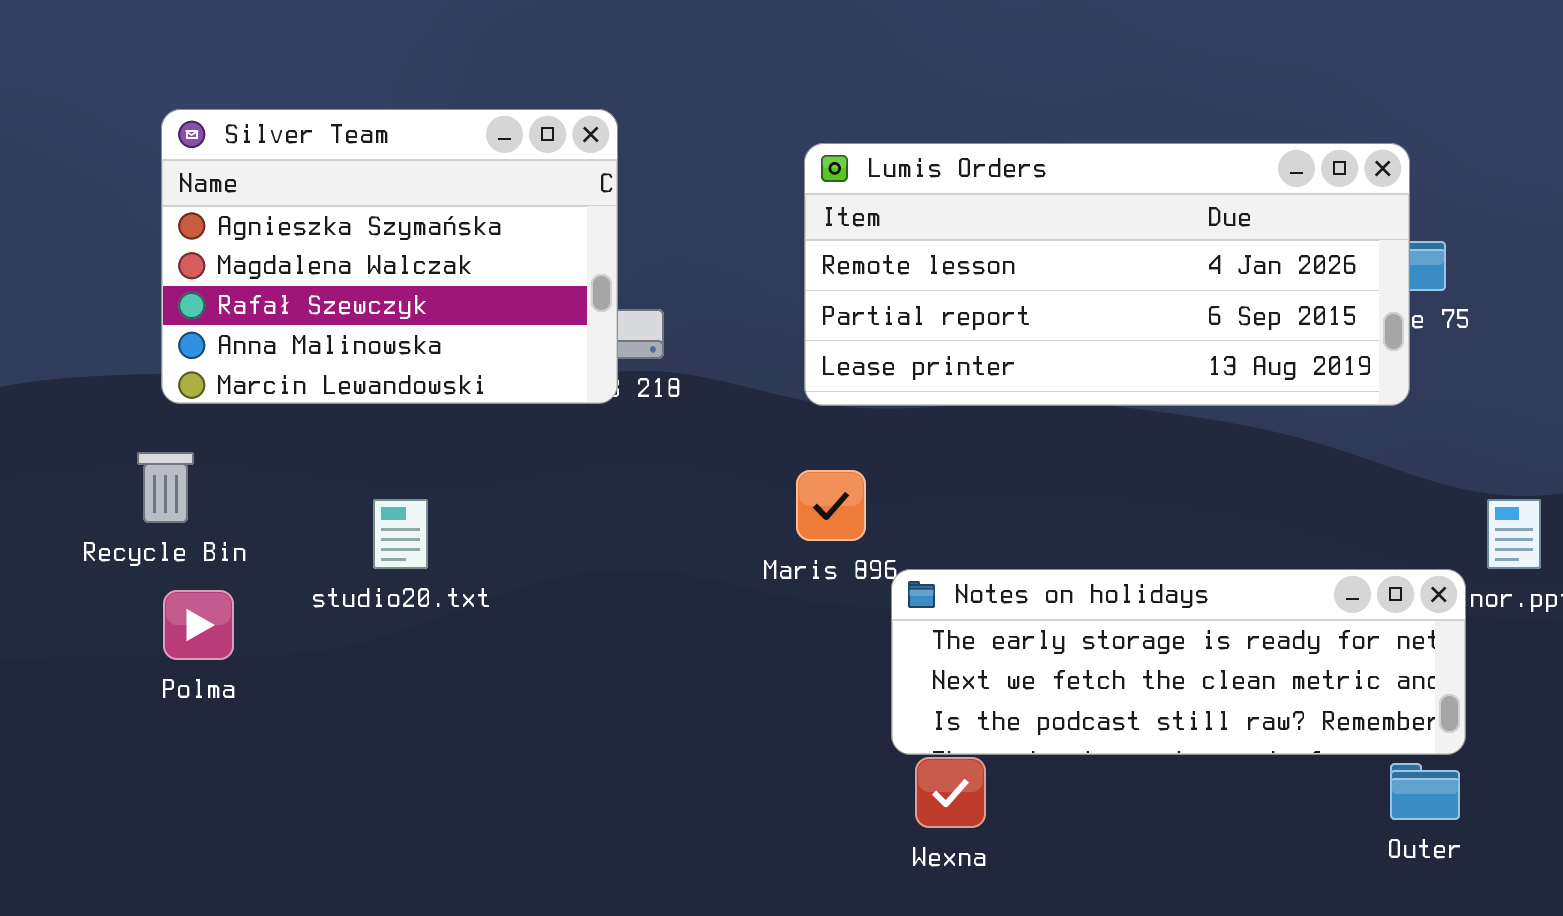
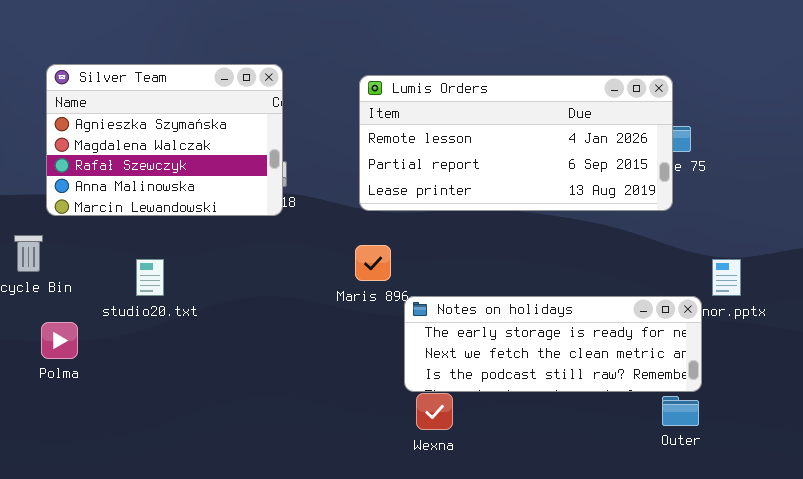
Silver Team: [161,109,618,404] -> [46,64,283,216], moved
Polma: [163,590,234,660] -> [41,322,78,359], moved

